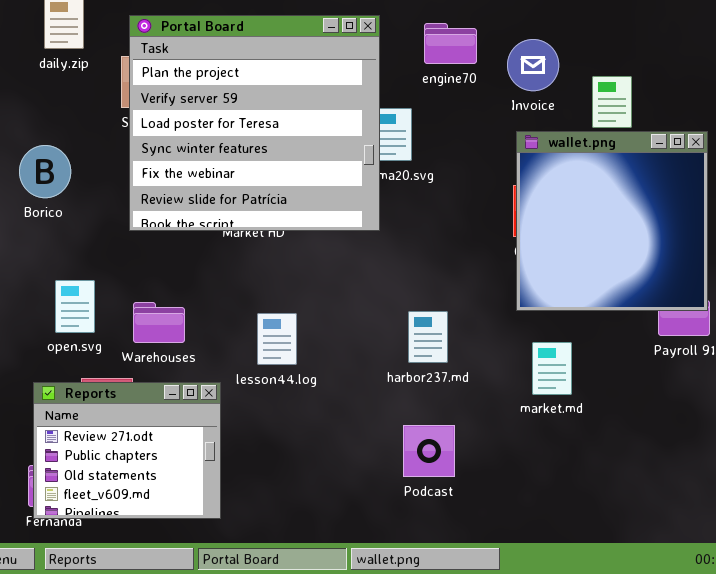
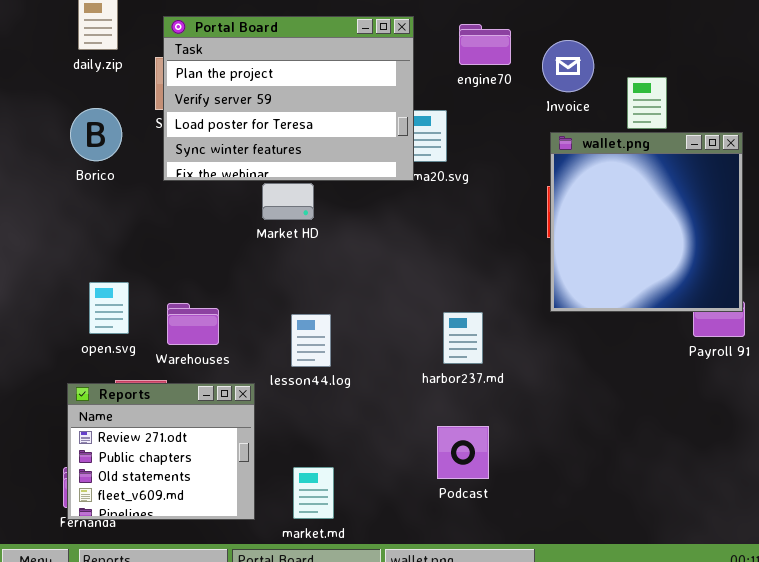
Portal Board: [129,15,380,231] -> [163,16,414,181], resized
Borico: [19,145,71,198] -> [70,108,122,161], moved
market.md: [532,342,572,395] -> [293,467,334,519], moved

